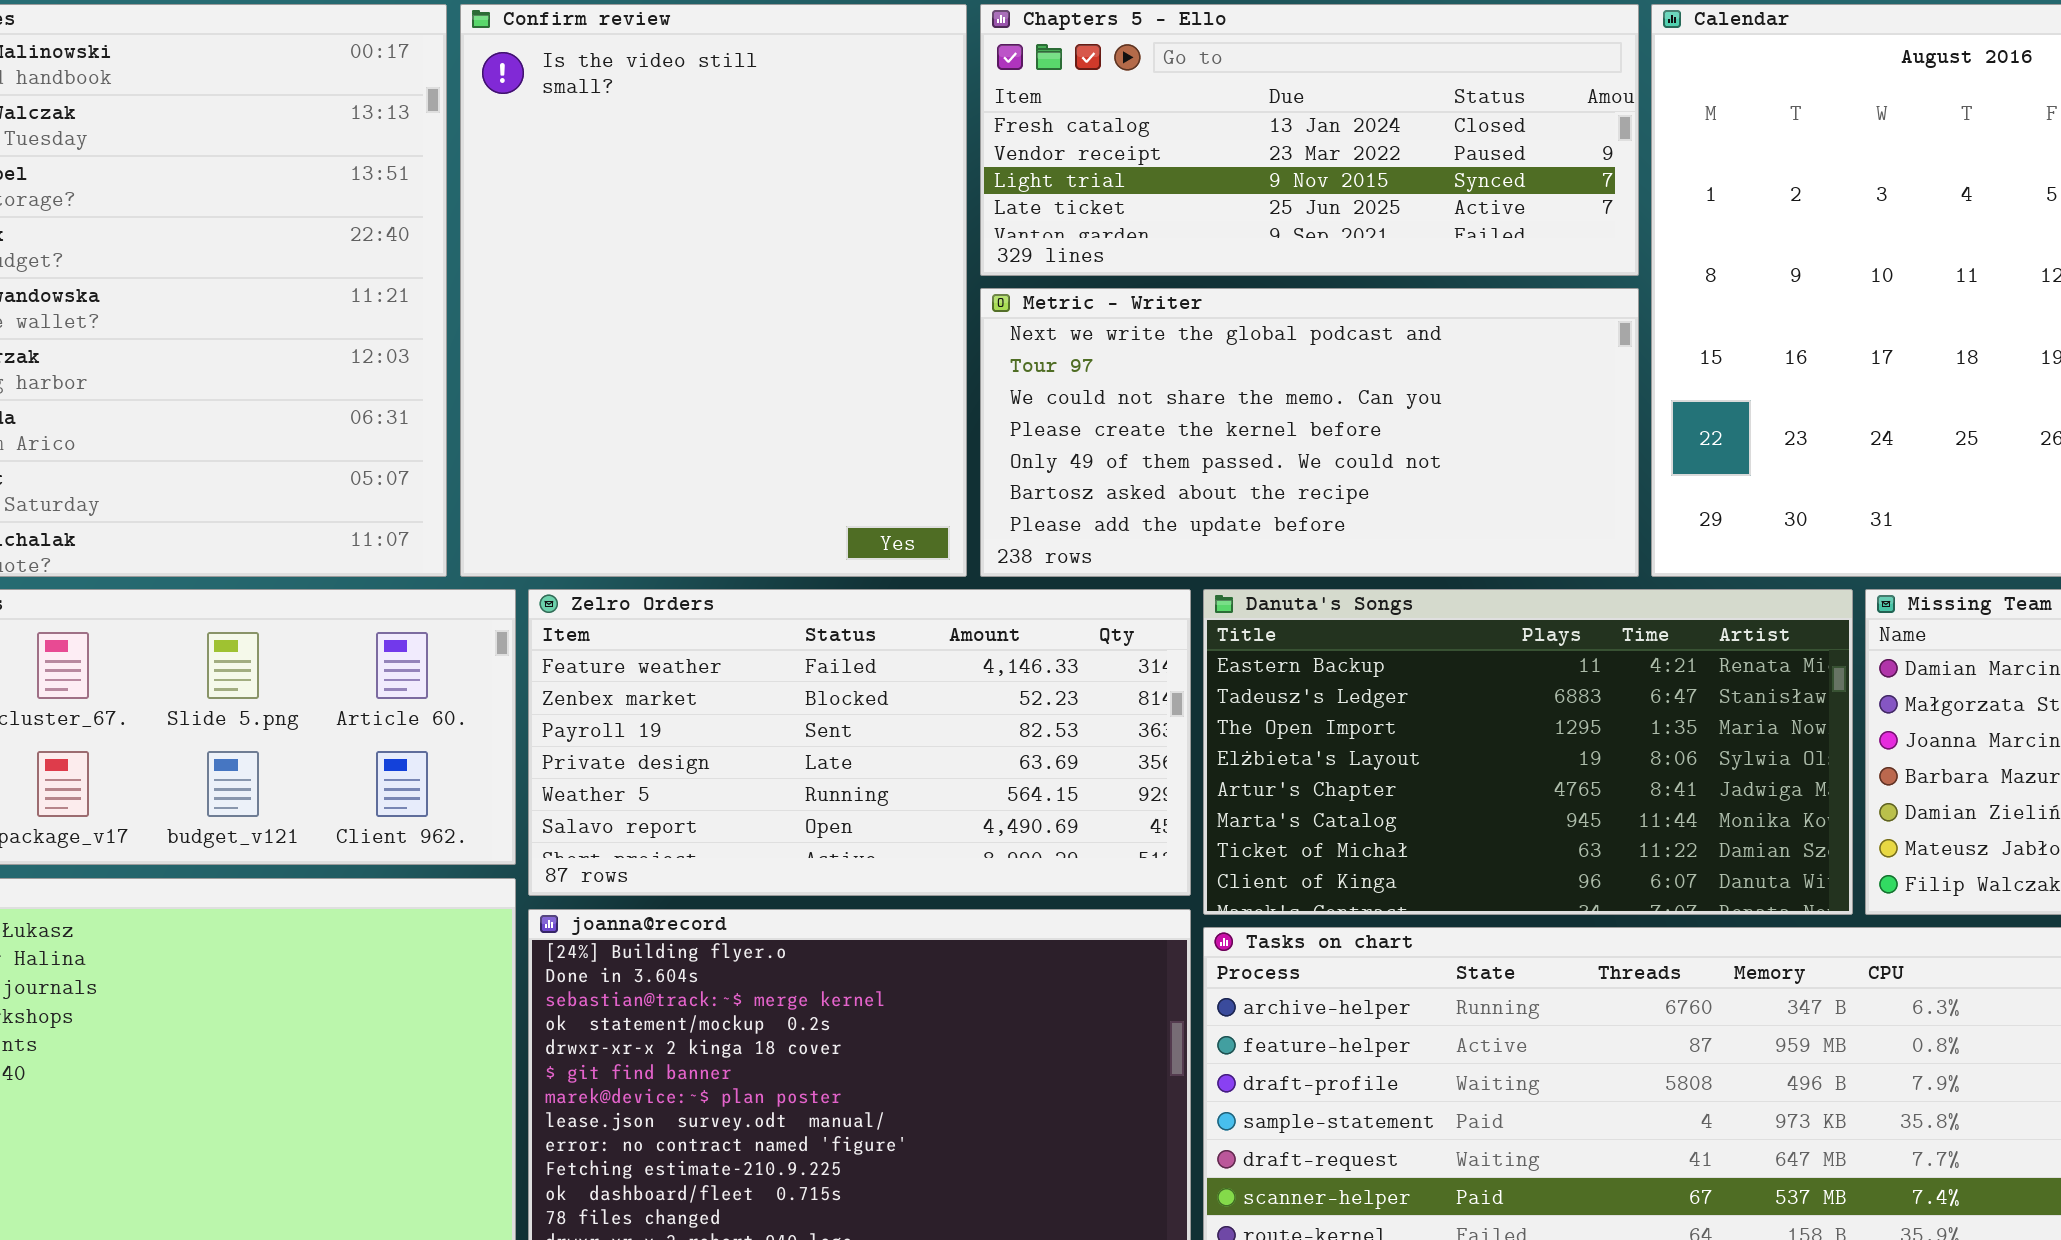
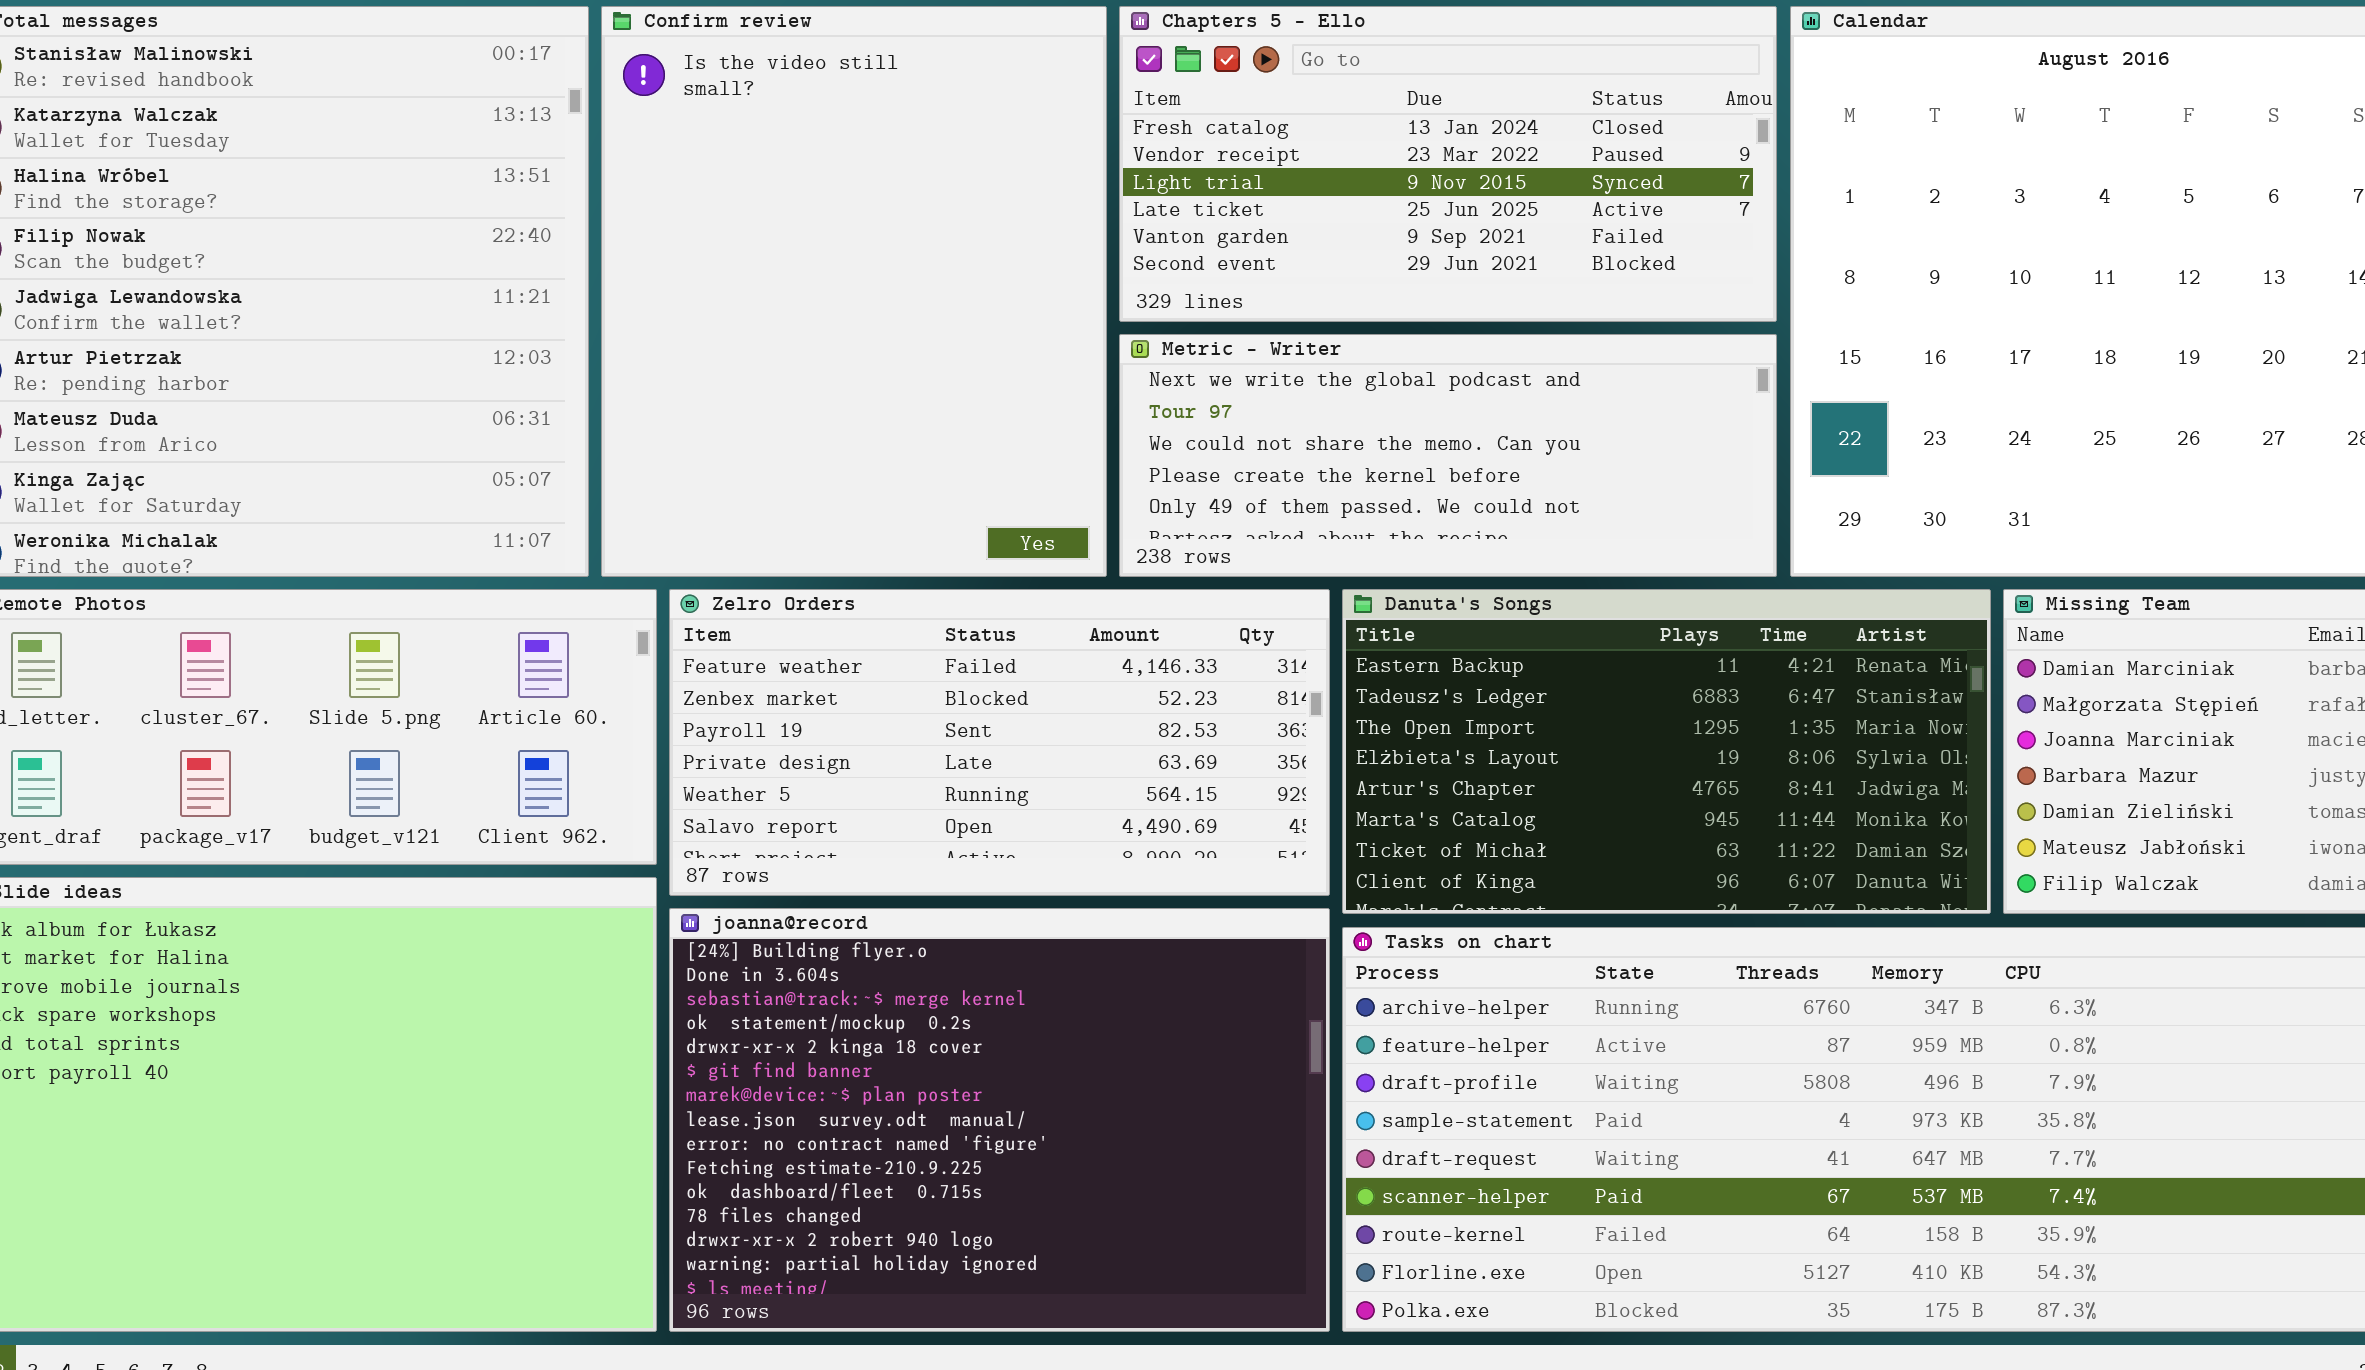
Chapters 5 - Ello: [980,4,1639,276] -> [1119,6,1777,322], resized
Metric - Writer: [980,288,1639,577] -> [1119,334,1777,577], resized

